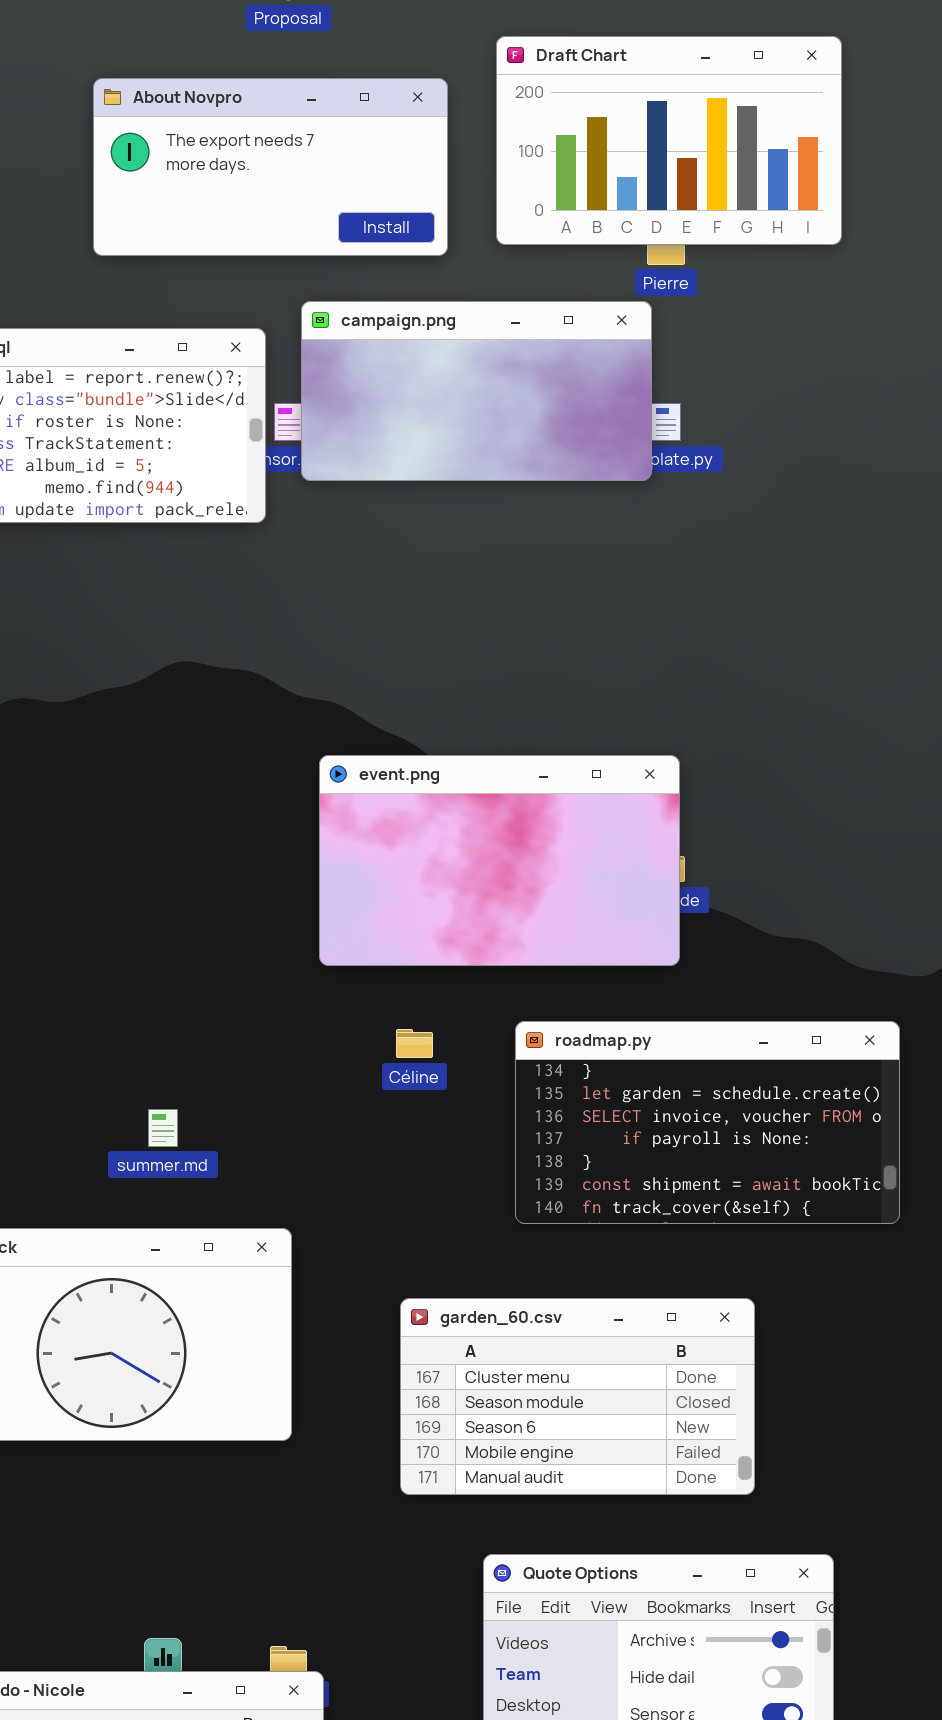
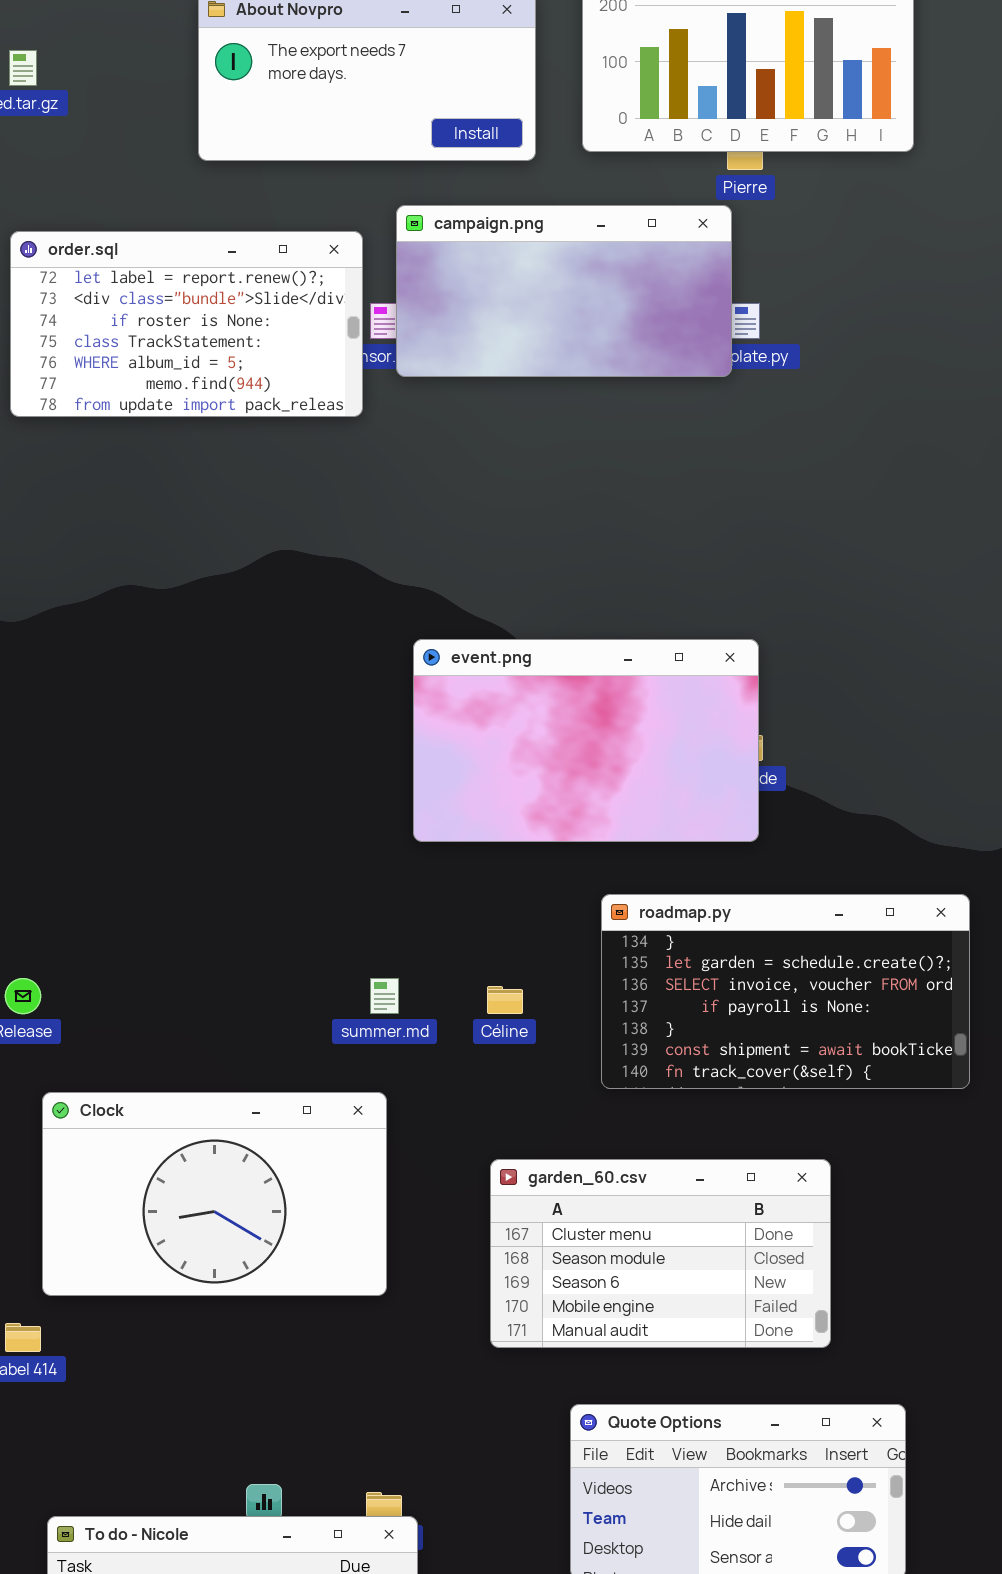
Céline: [396,1029,433,1058] -> [487,986,523,1014], moved
summer.md: [148,1109,178,1147] -> [370,978,399,1014], moved

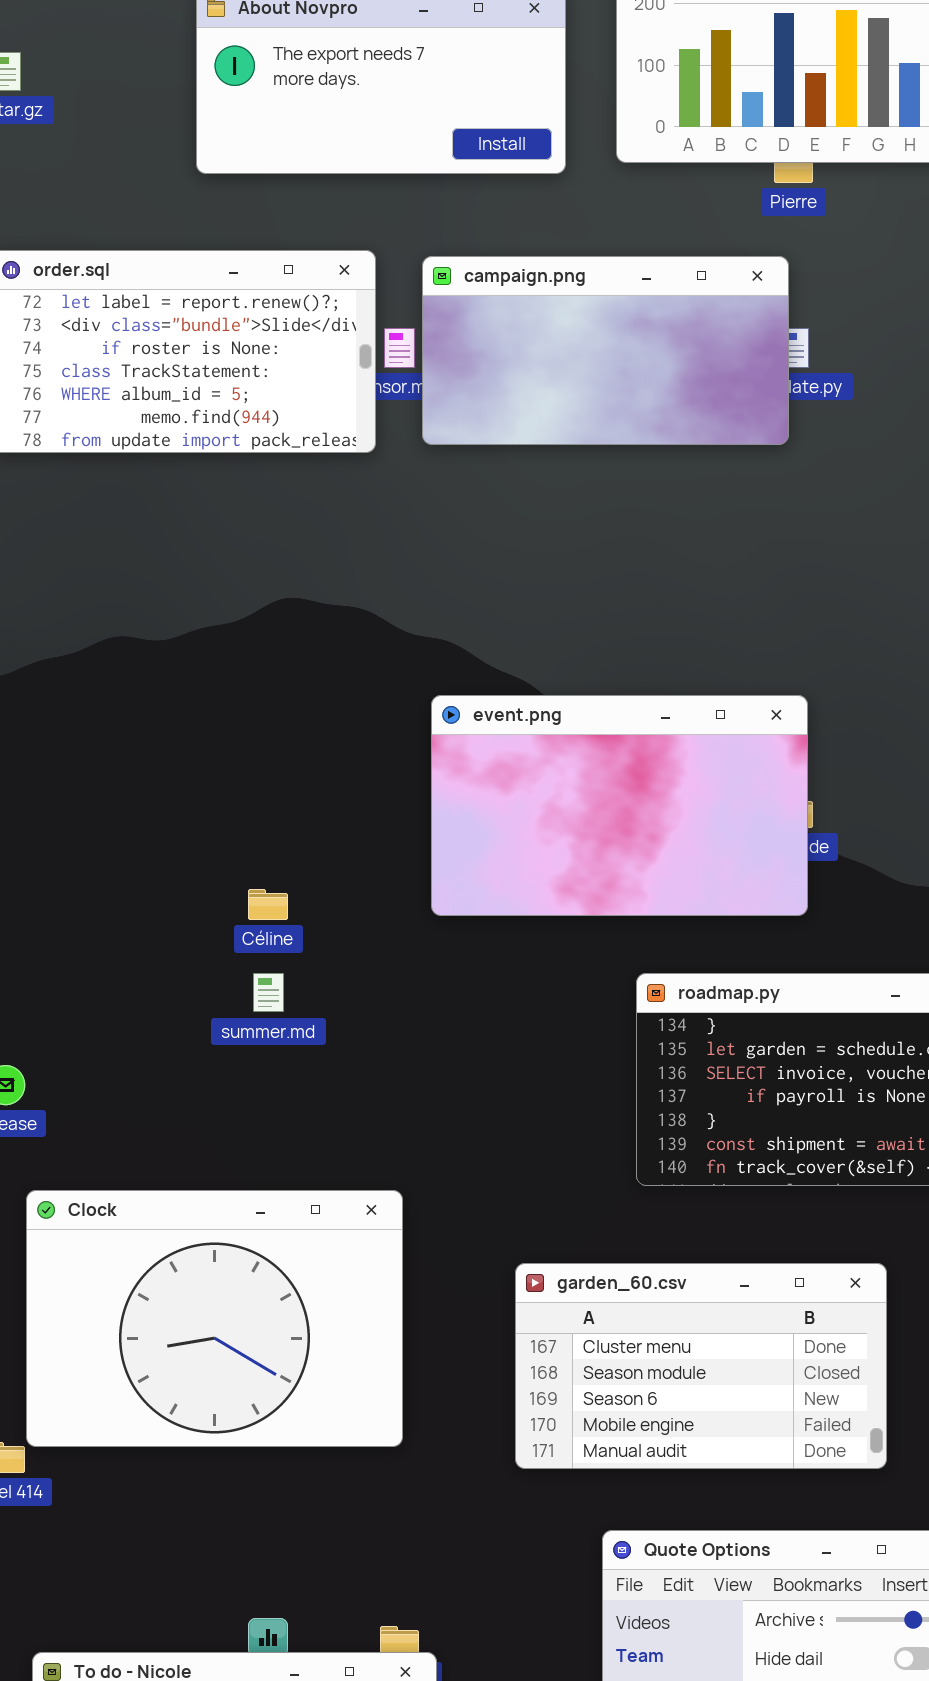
campaign.png: [396,205,732,377] -> [422,256,789,445], moved
summer.md: [370,978,399,1014] -> [253,973,284,1012], moved
Céline: [487,986,523,1014] -> [248,889,288,920], moved
Clock: [42,1092,387,1296] -> [26,1190,403,1447], resized

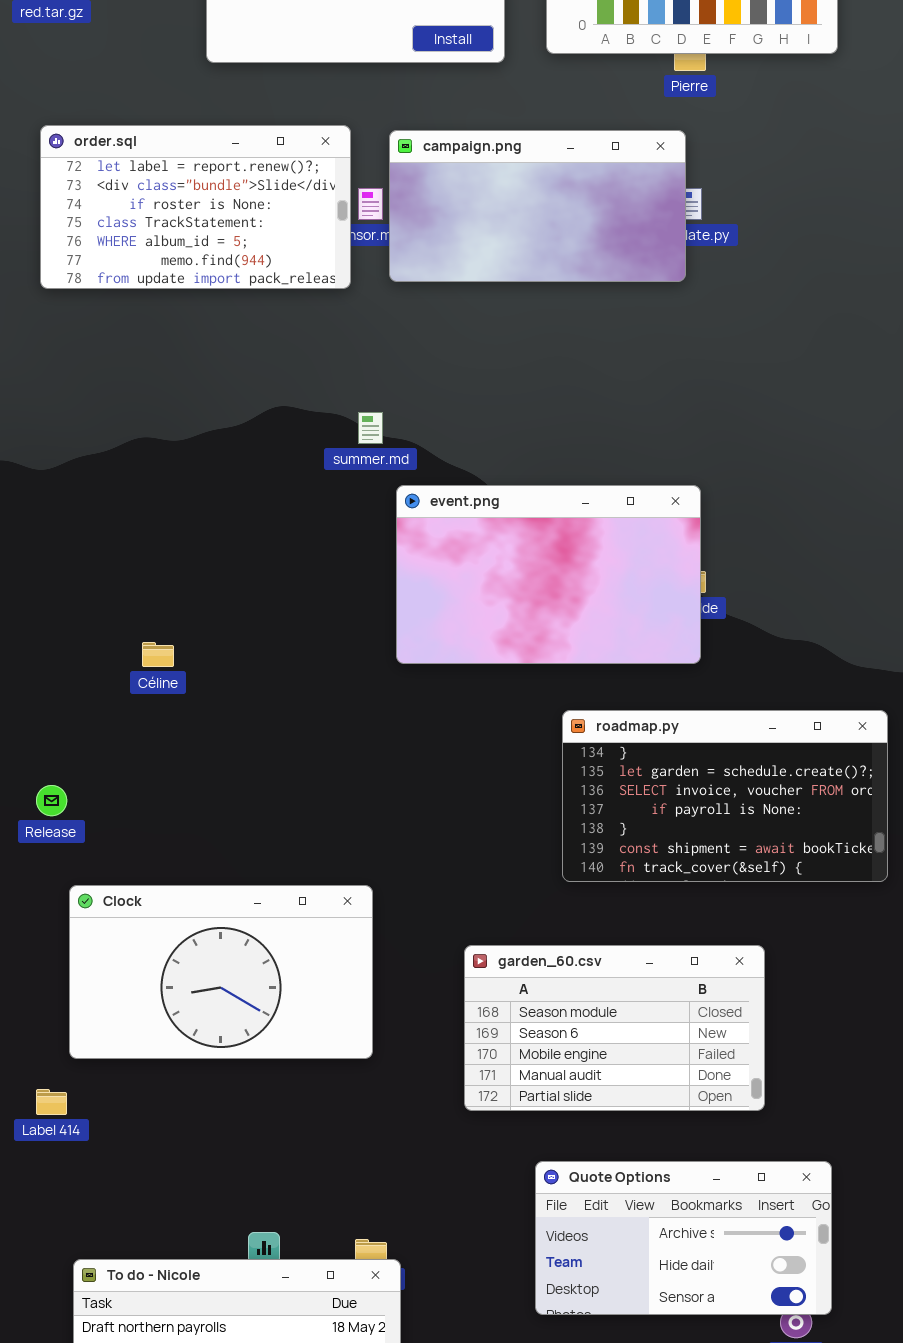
Céline: [248,889,288,920] -> [142,642,174,667], moved
summer.md: [253,973,284,1012] -> [358,412,383,444], moved
Clock: [26,1190,403,1447] -> [69,885,373,1059], resized
garden_60.csv: [515,1263,887,1469] -> [464,945,765,1111], scrolled down 1 row

